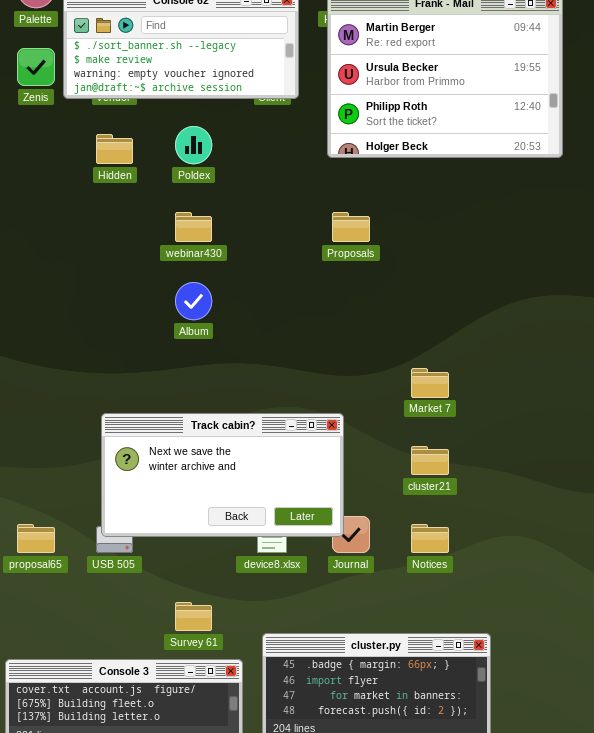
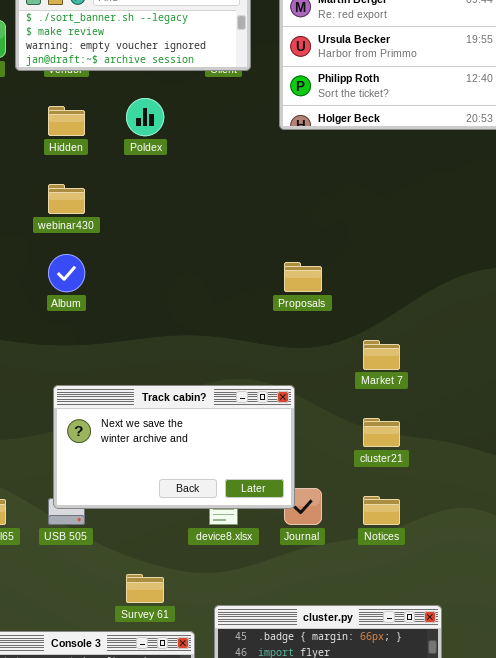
webinar430: [175,212,212,242] -> [48,184,85,214], moved
Proposals: [332,212,370,242] -> [284,262,322,292], moved
Album: [175,282,212,320] -> [48,254,85,292], moved

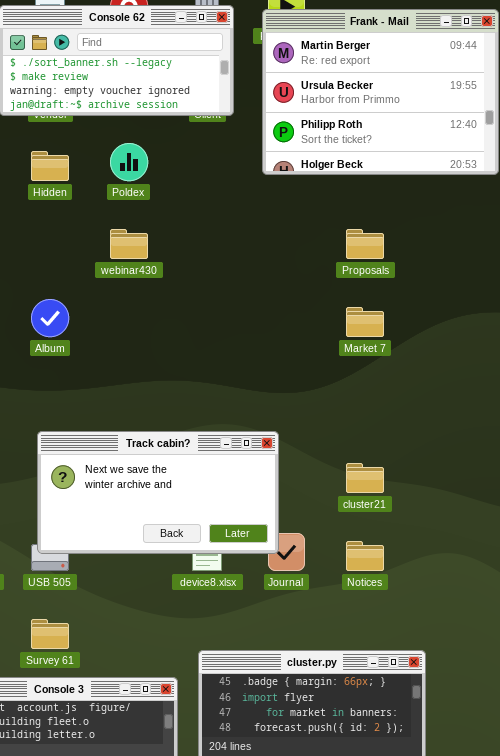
webinar430: [48,184,85,214] -> [110,229,148,259], moved
Proposals: [284,262,322,292] -> [346,229,384,259], moved
Market 7: [363,340,400,370] -> [346,307,384,337], moved
Survey 61: [126,574,164,603] -> [31,619,69,649], moved

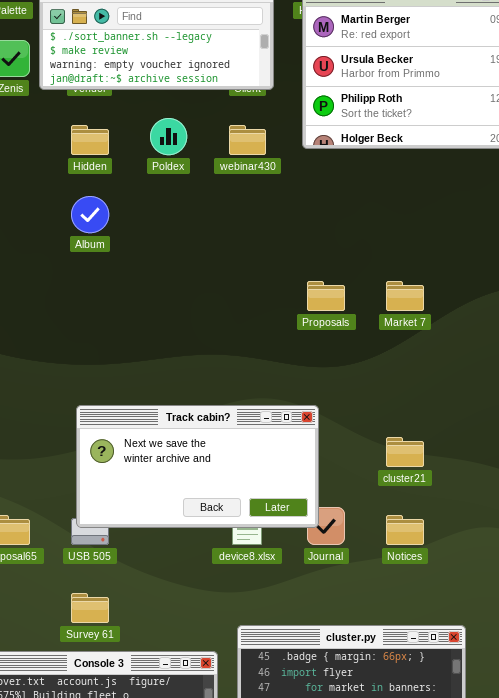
webinar430: [110,229,148,259] -> [229,125,266,155], moved
Proposals: [346,229,384,259] -> [307,281,345,311], moved
Album: [31,299,69,337] -> [71,196,109,233], moved

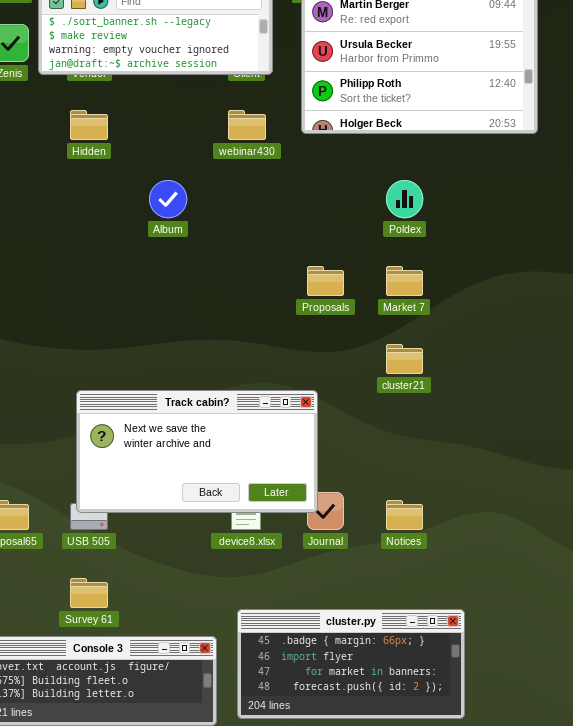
Poldex: [150,118,187,155] -> [386,180,423,218], moved
Album: [71,196,109,233] -> [149,180,187,218], moved
cluster21: [386,437,424,467] -> [386,344,423,374], moved

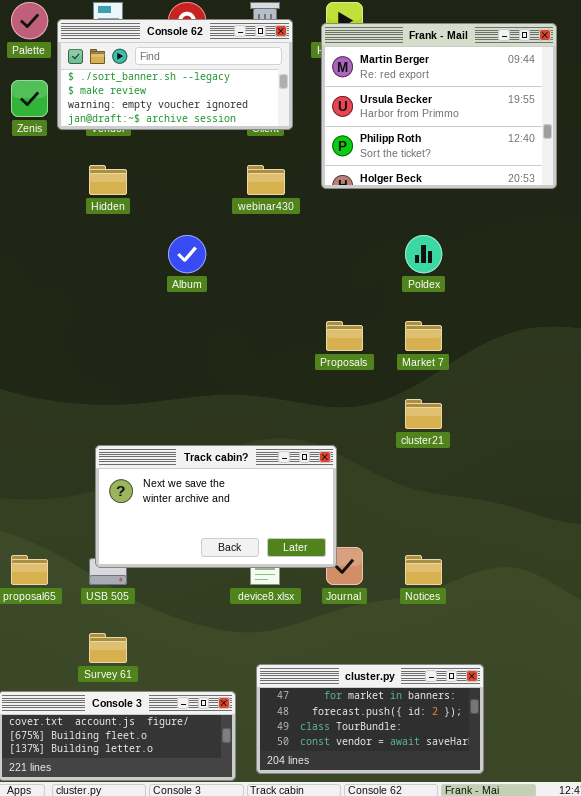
cluster.py: [237,609,465,719] -> [256,664,484,774], scrolled down 2 rows

